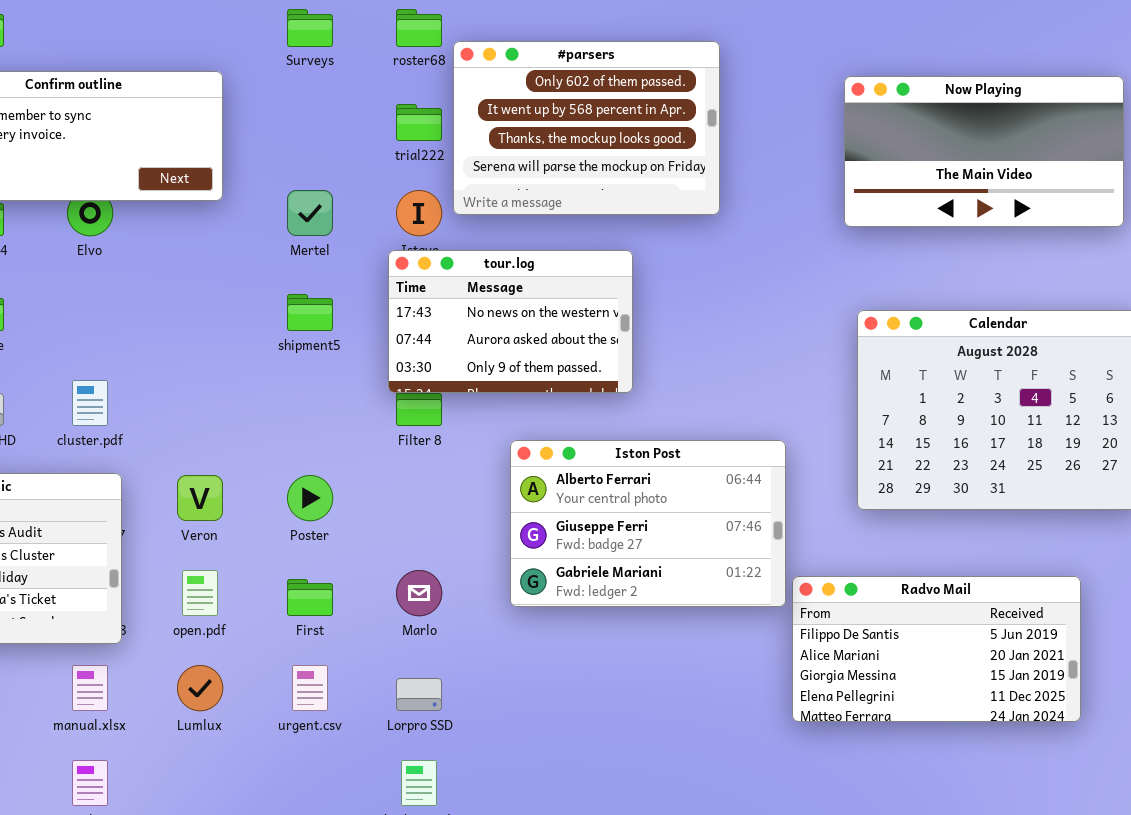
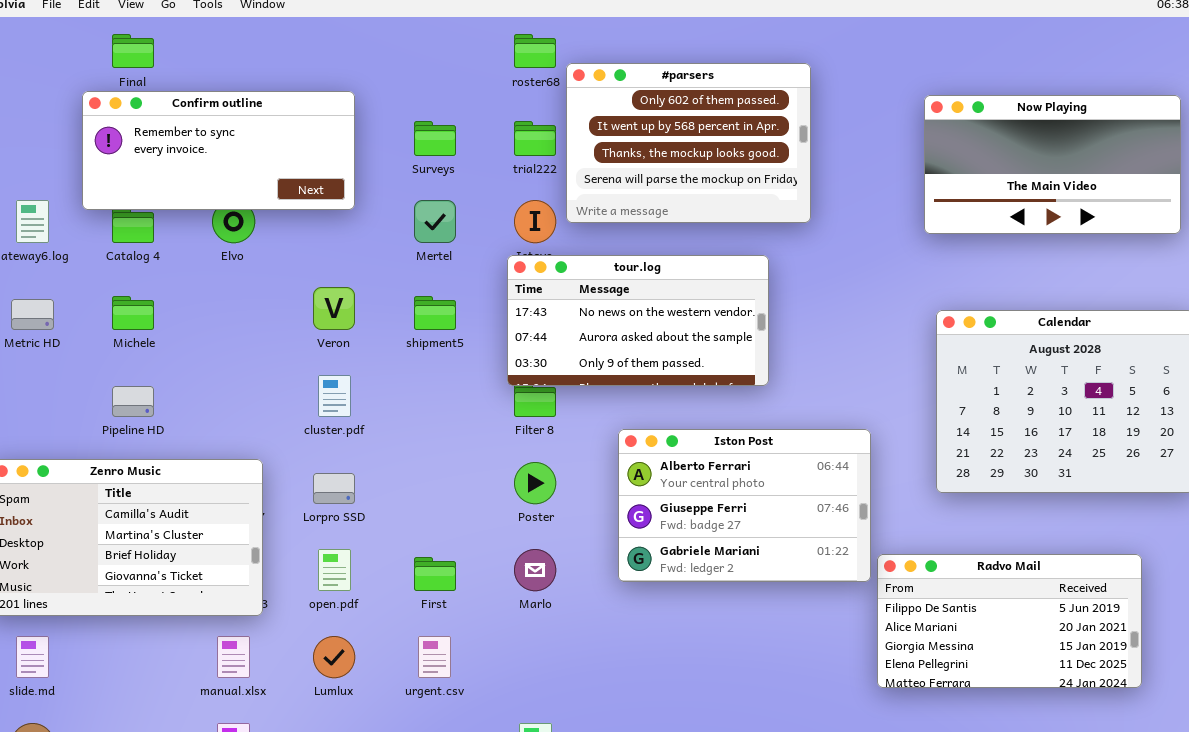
Surveys: [287,9,333,47] -> [414,121,456,156], moved
tour.log: [388,250,633,393] -> [507,255,769,386], resized
cluster.pdf: [72,380,108,426] -> [318,375,351,417], moved
Veron: [177,475,223,521] -> [313,287,355,330], moved
Poster: [287,475,333,521] -> [514,462,556,504], moved
Lorpro SSD: [396,678,442,711] -> [313,473,355,504], moved

